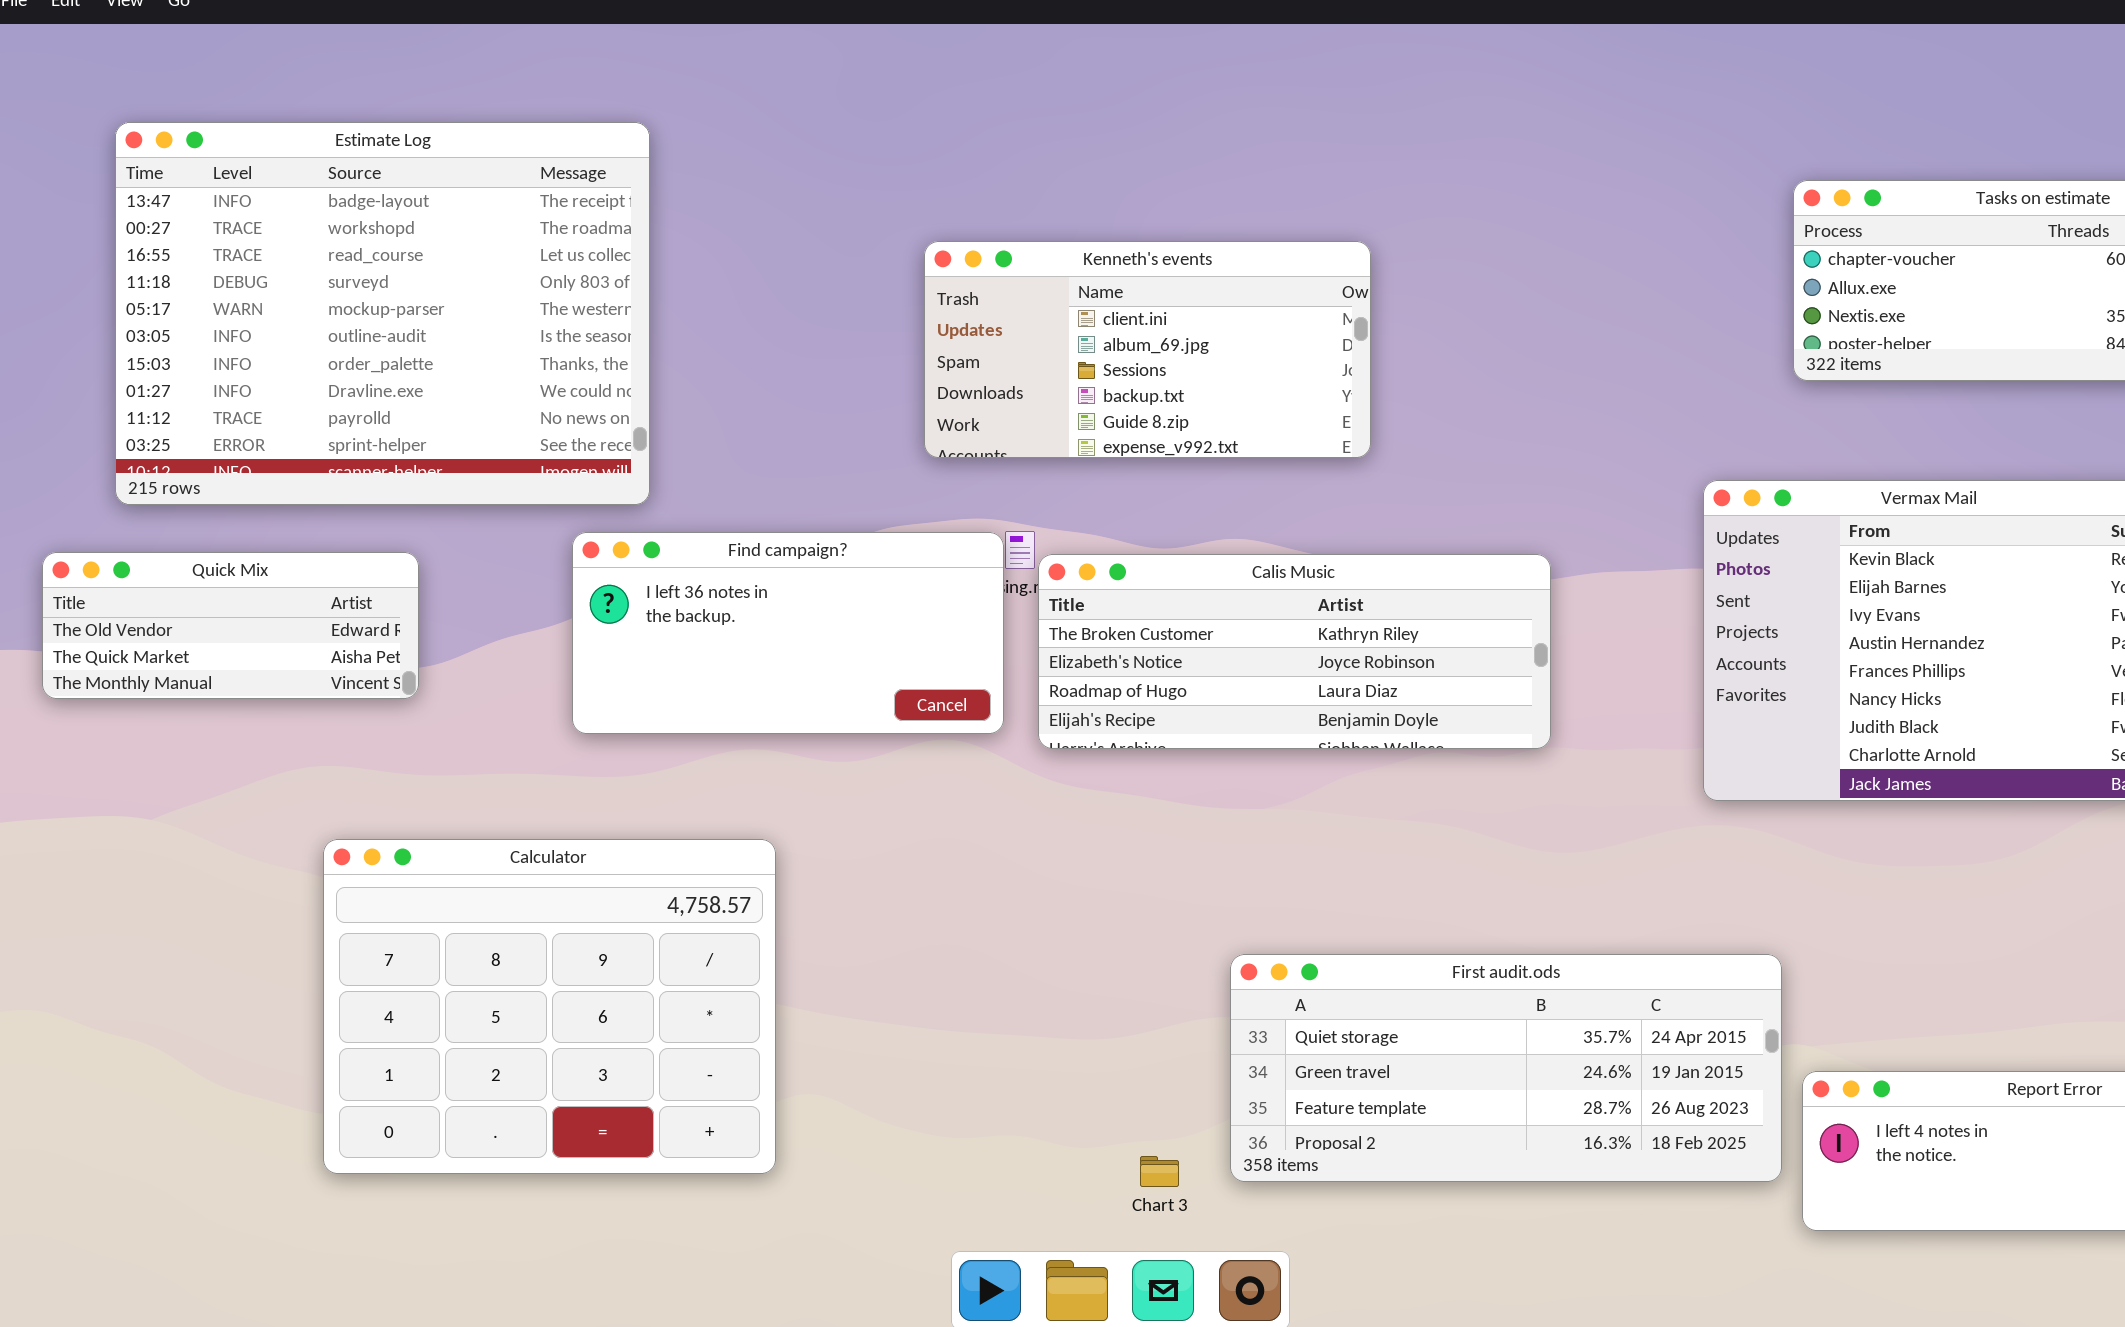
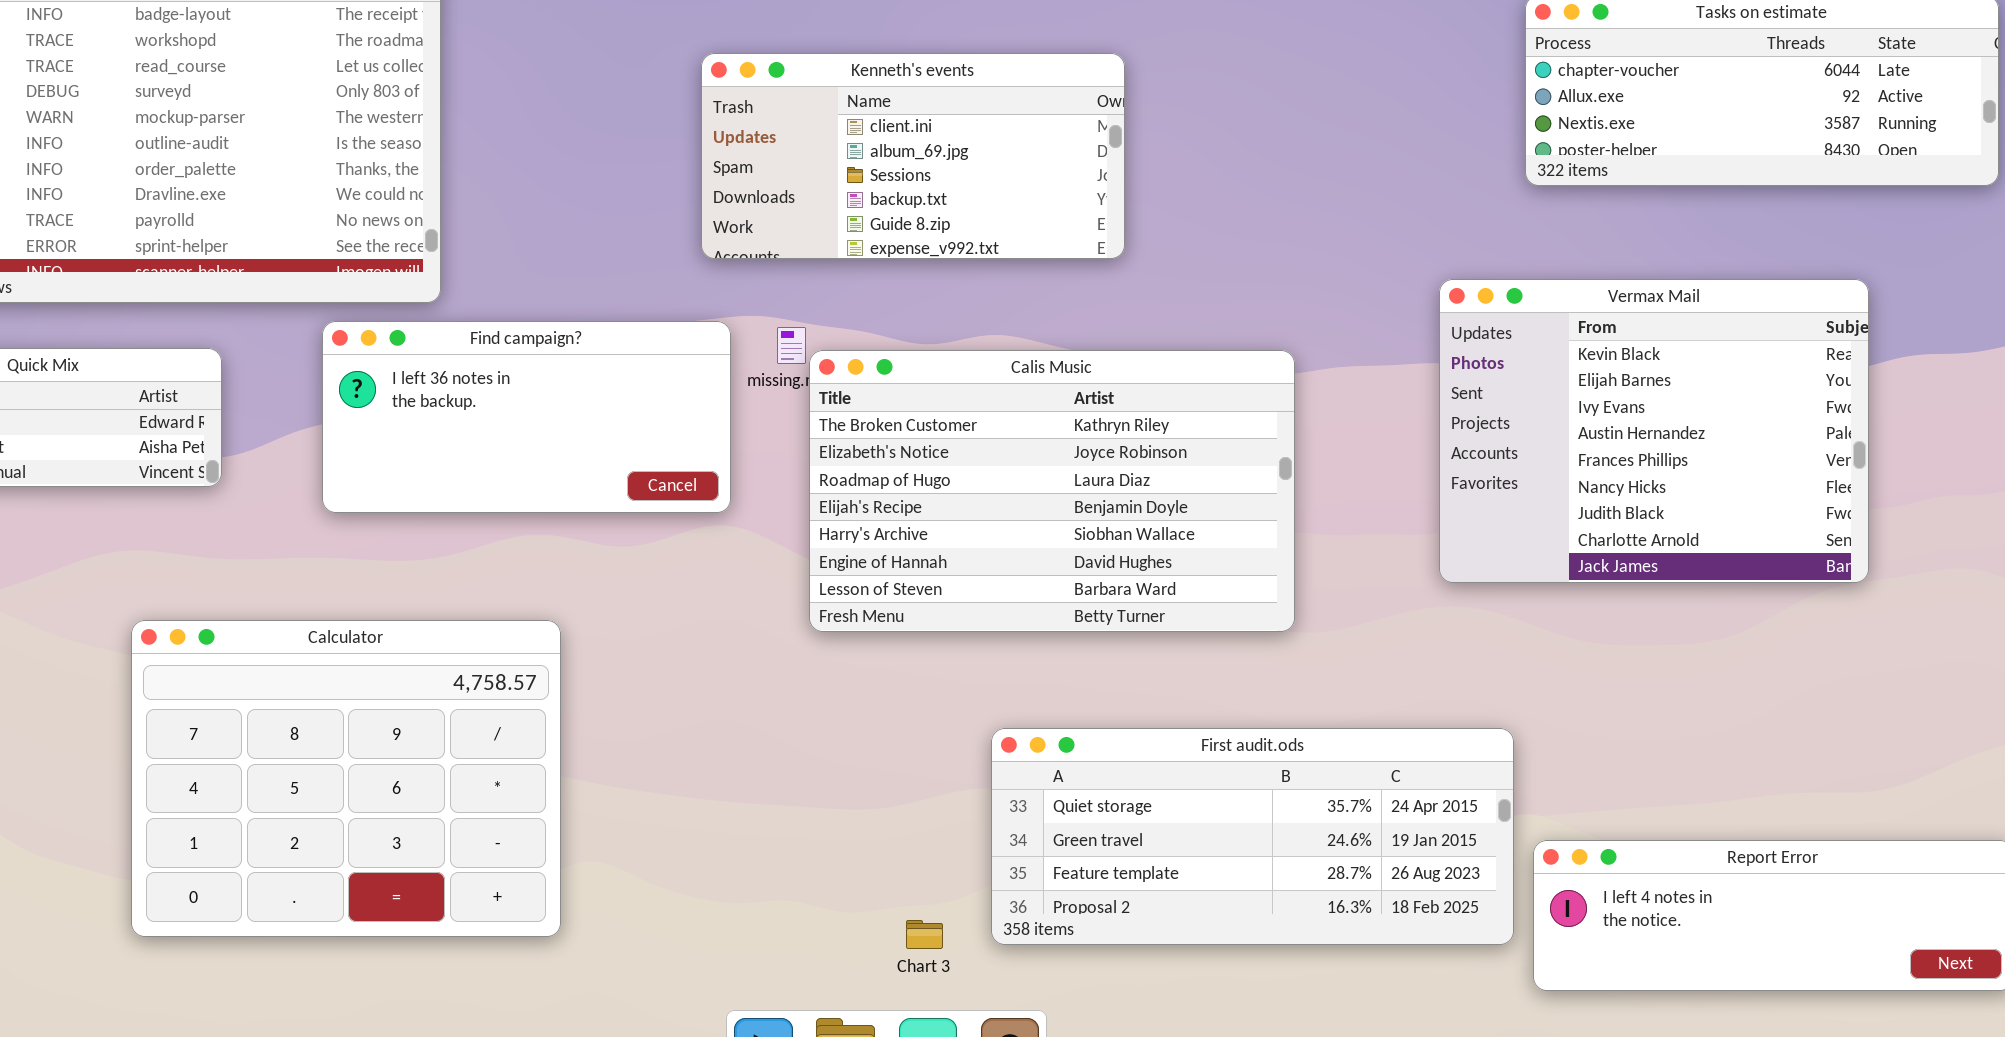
Find campaign?: [572,532,1004,734] -> [322,321,731,513], moved
Calis Music: [1038,554,1551,749] -> [809,350,1295,632], resized

